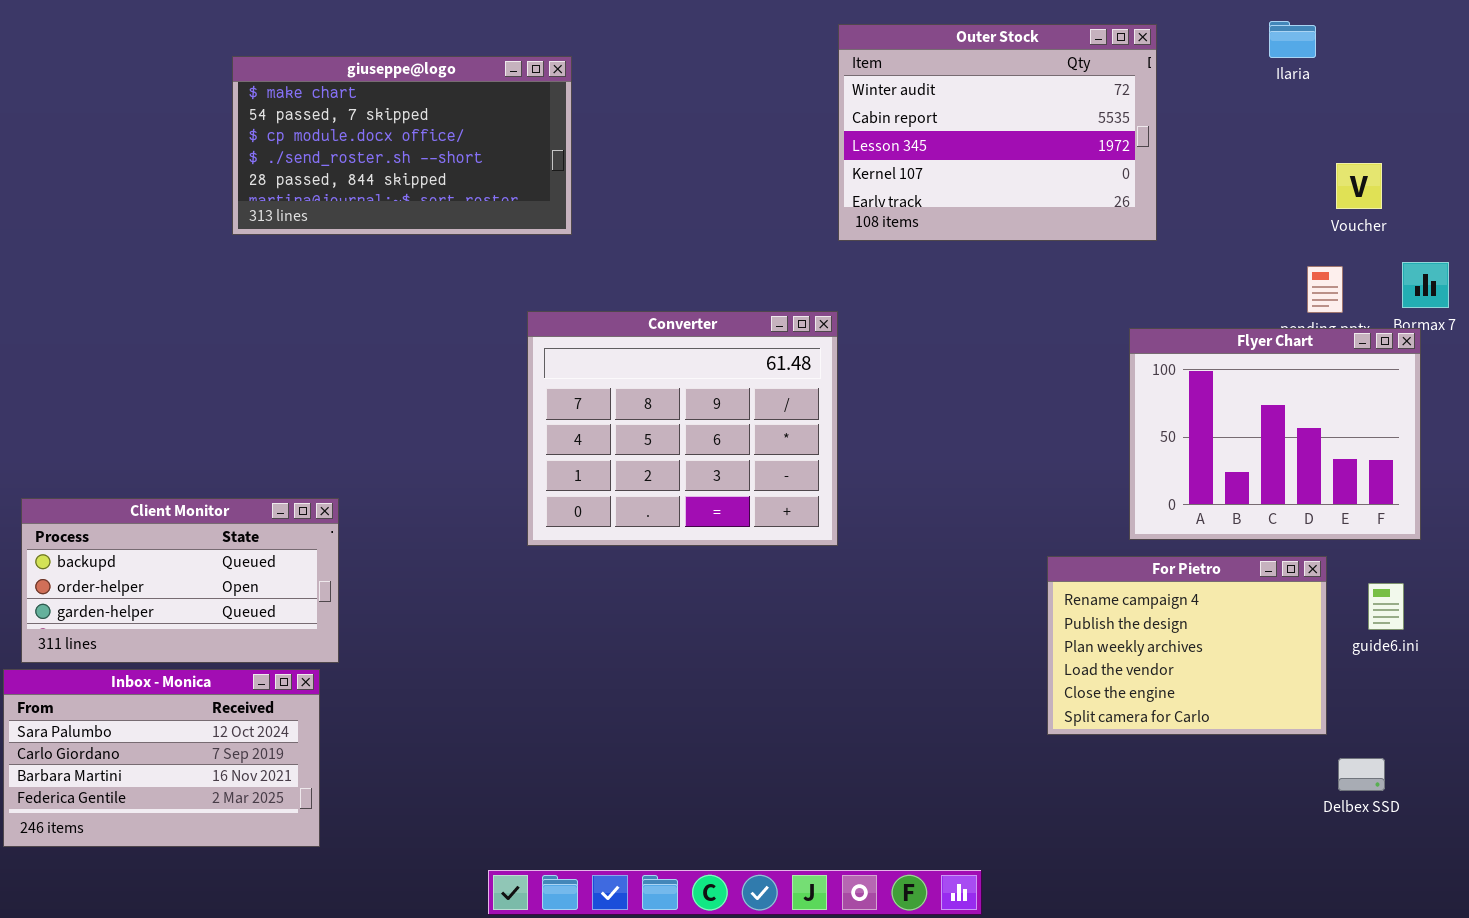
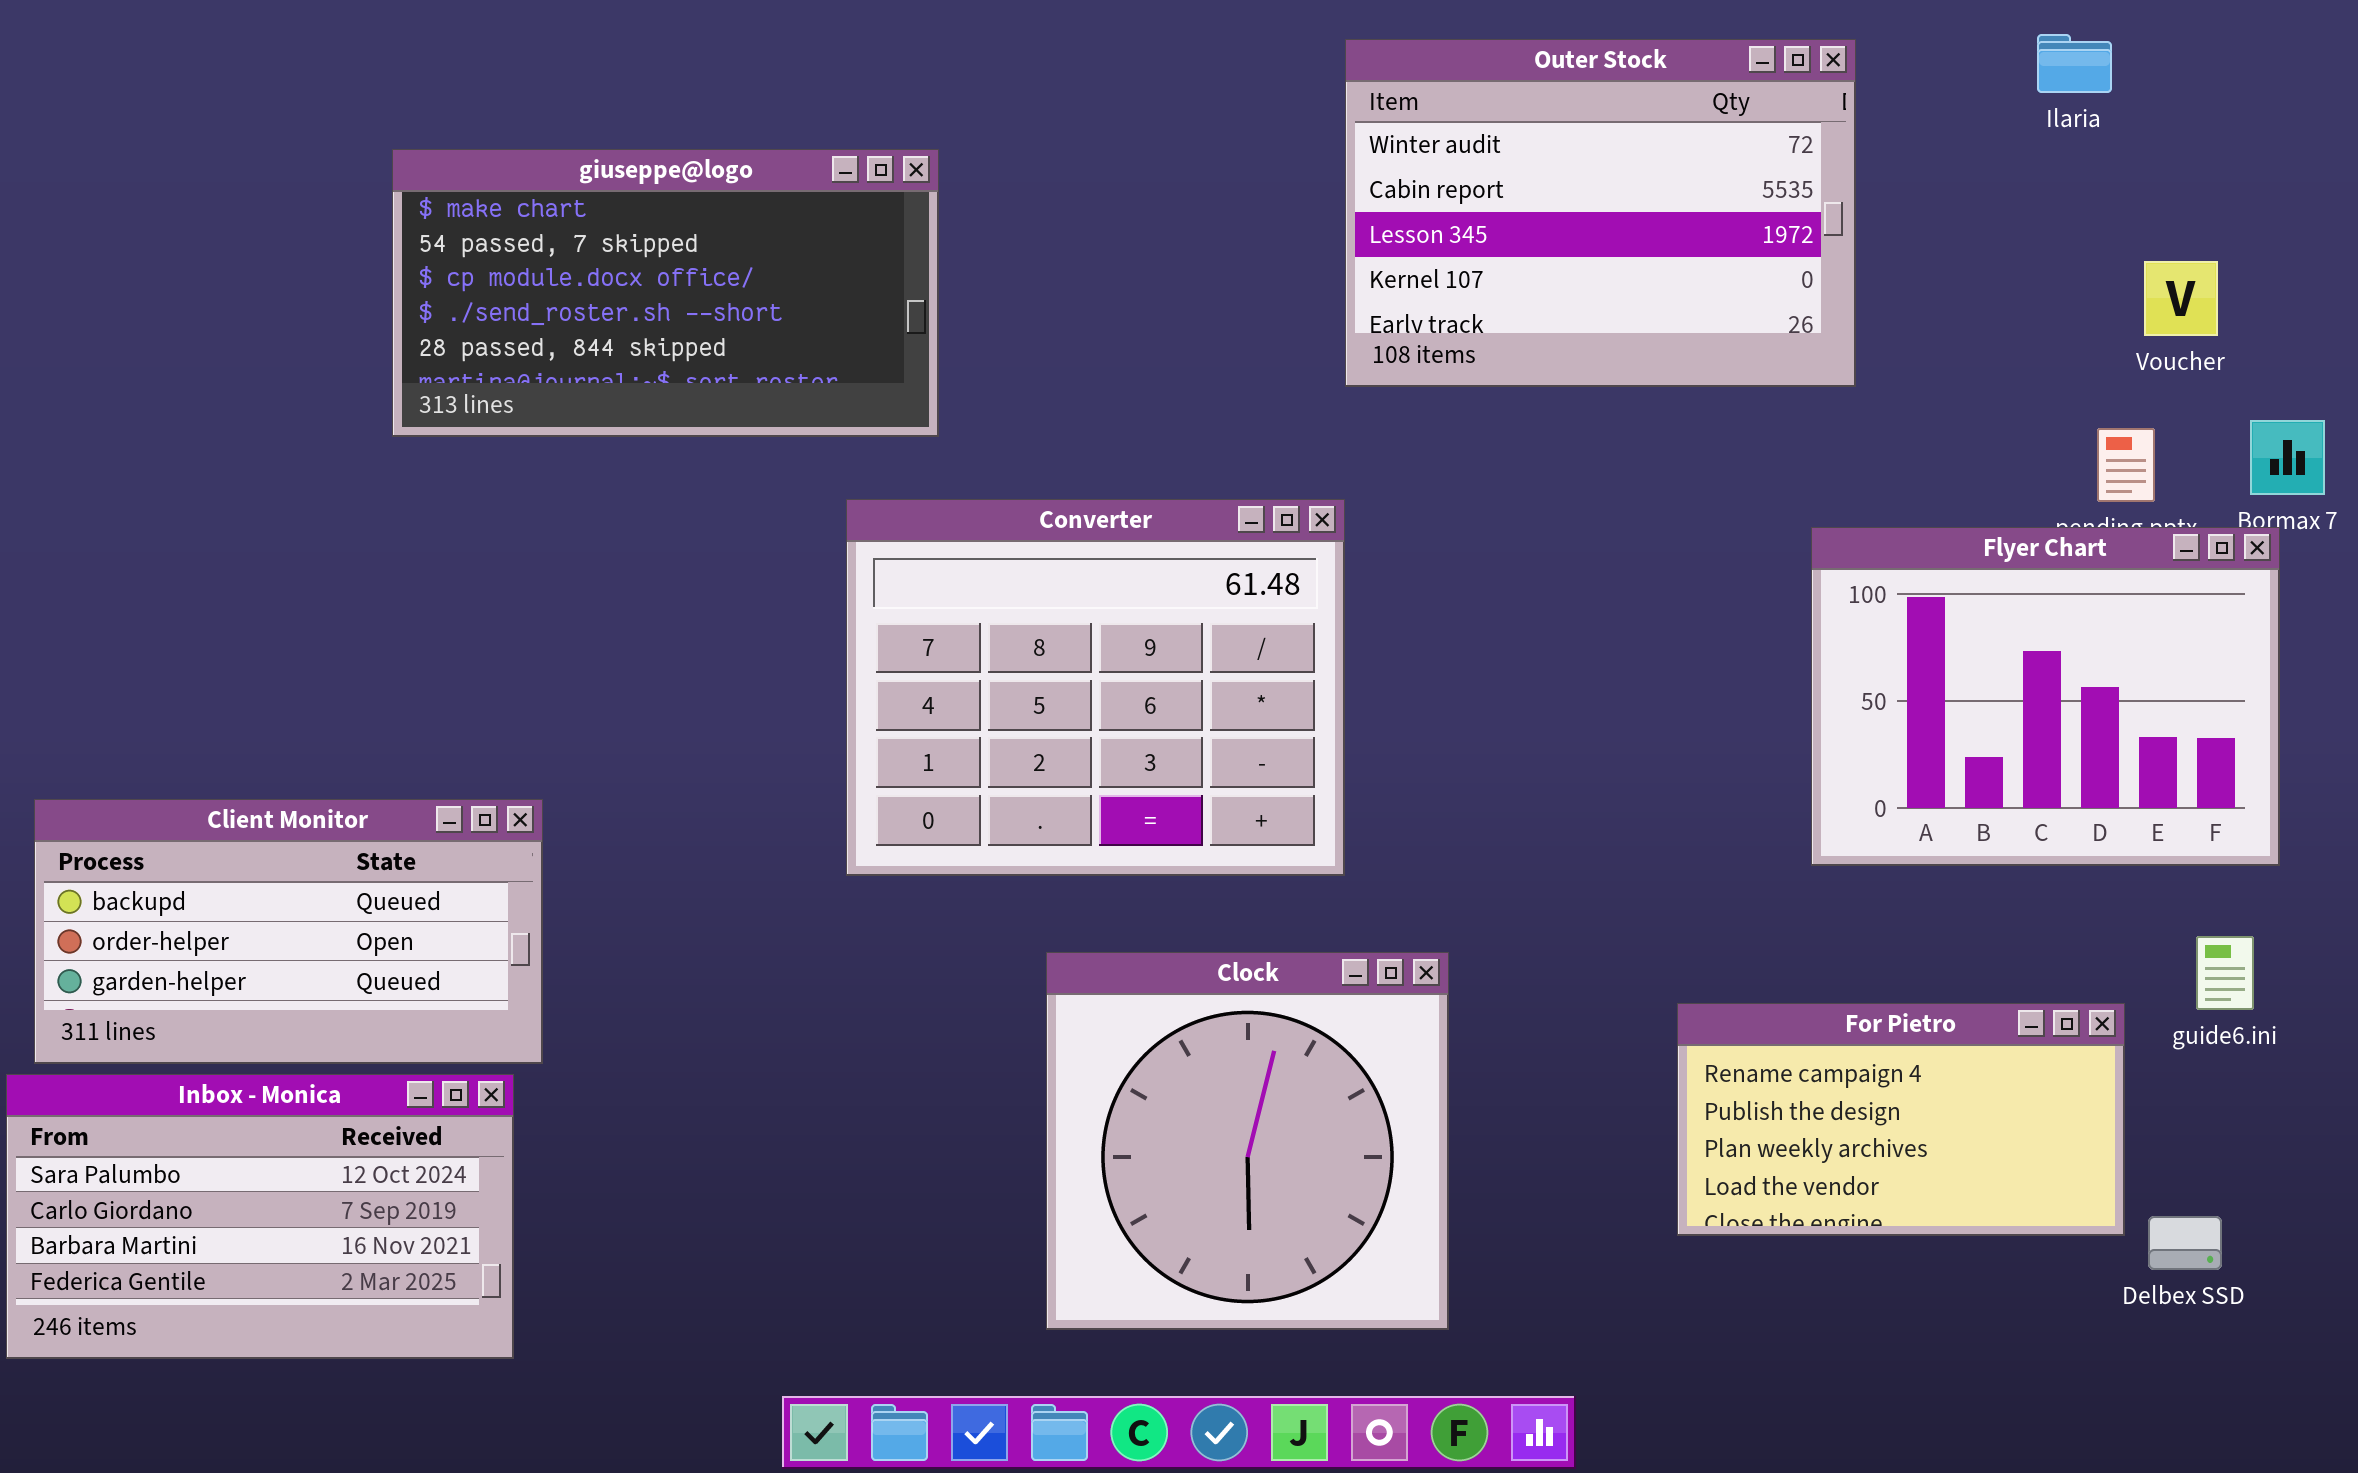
giuseppe@logo: [232,56,572,235] -> [392,149,939,437], moved
For Pietro: [1047,556,1327,735] -> [1677,1003,2125,1236], moved, resized
Clock: none -> [1046,952,1449,1330], opened

